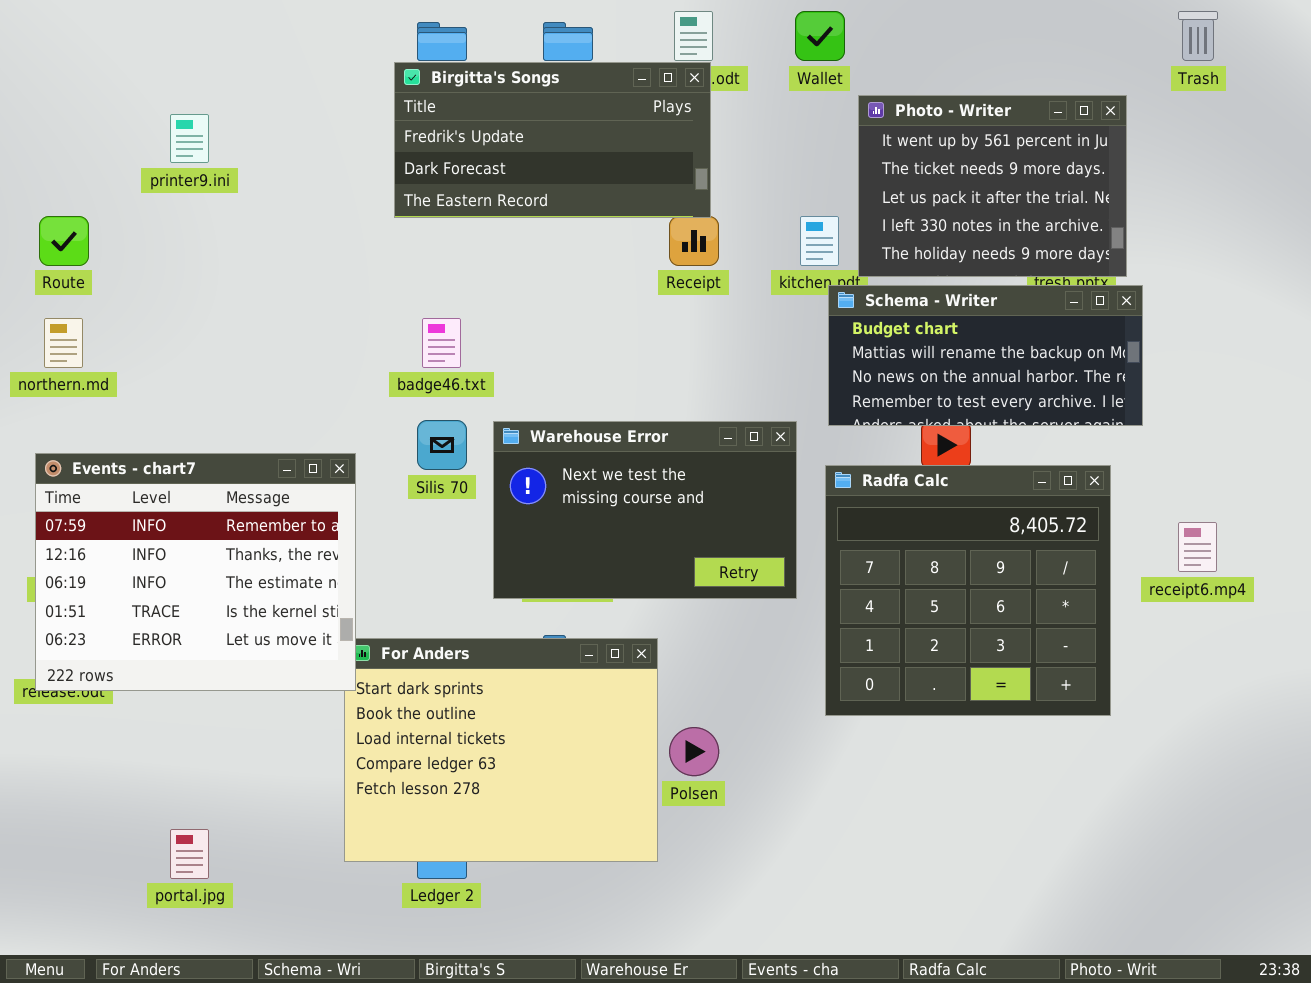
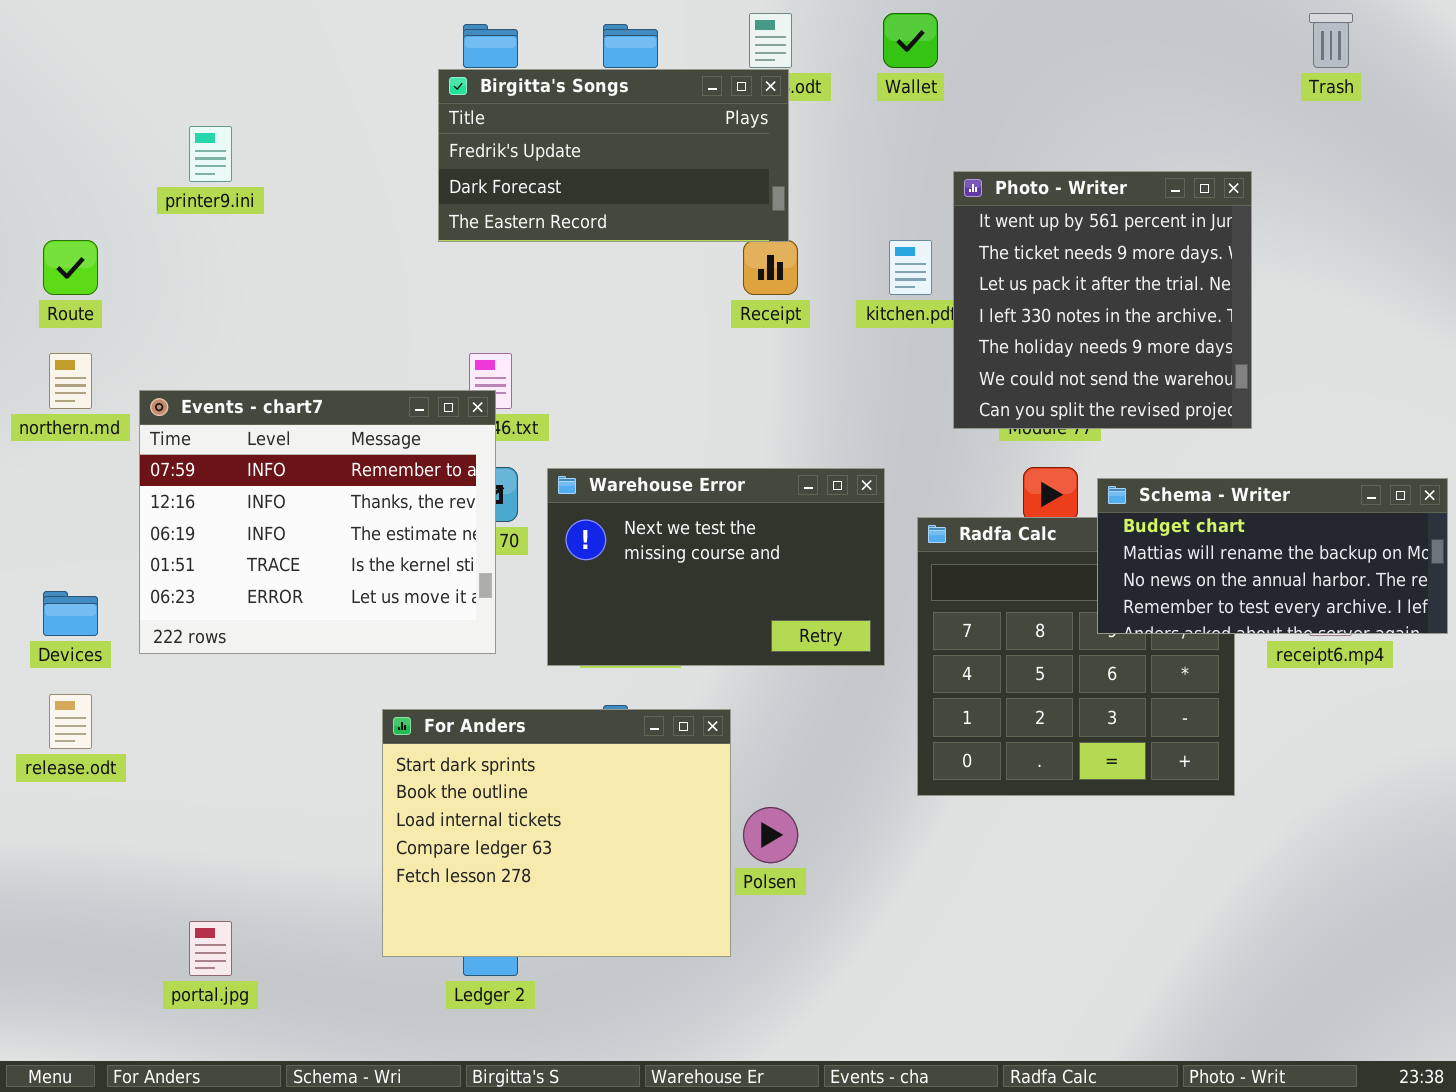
Photo - Writer: [858,95,1127,277] -> [953,171,1252,429], moved, resized
Schema - Writer: [828,285,1143,426] -> [1097,478,1448,634], moved
Events - chart7: [35,453,356,691] -> [139,390,496,654], moved

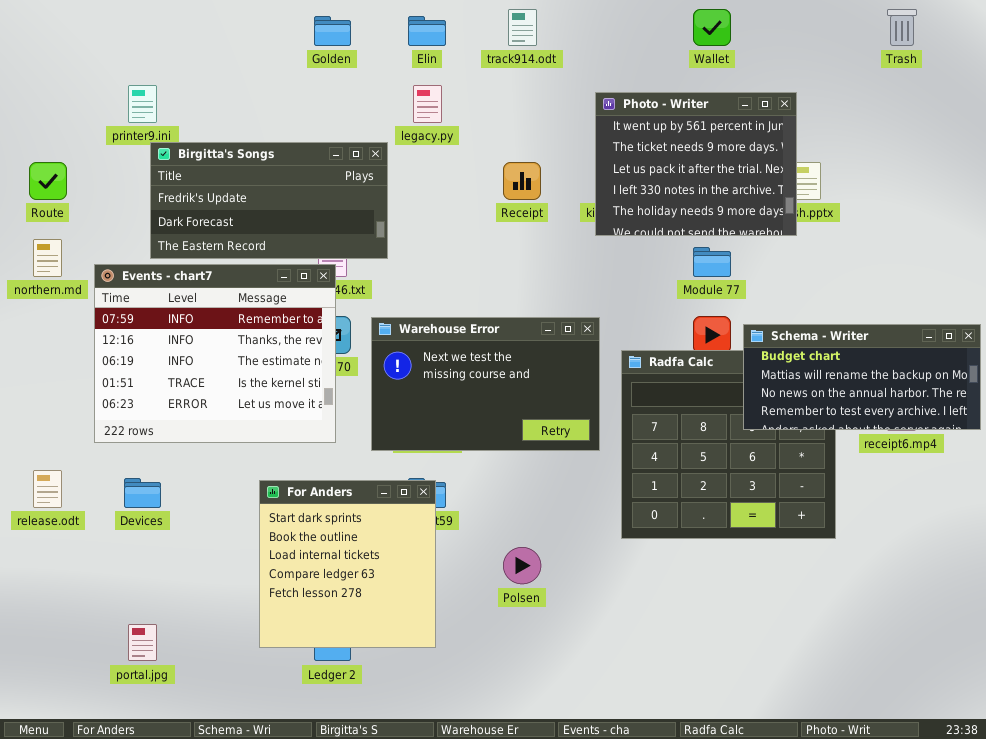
Wallet: [883,13,938,68] -> [693,9,731,46], moved
Birgitta's Songs: [438,69,789,242] -> [150,142,388,259], moved
Photo - Writer: [953,171,1252,429] -> [595,92,797,236], moved, resized
Devices: [43,591,98,636] -> [124,478,161,508], moved
For Anders: [382,709,731,957] -> [259,480,436,648], resized

